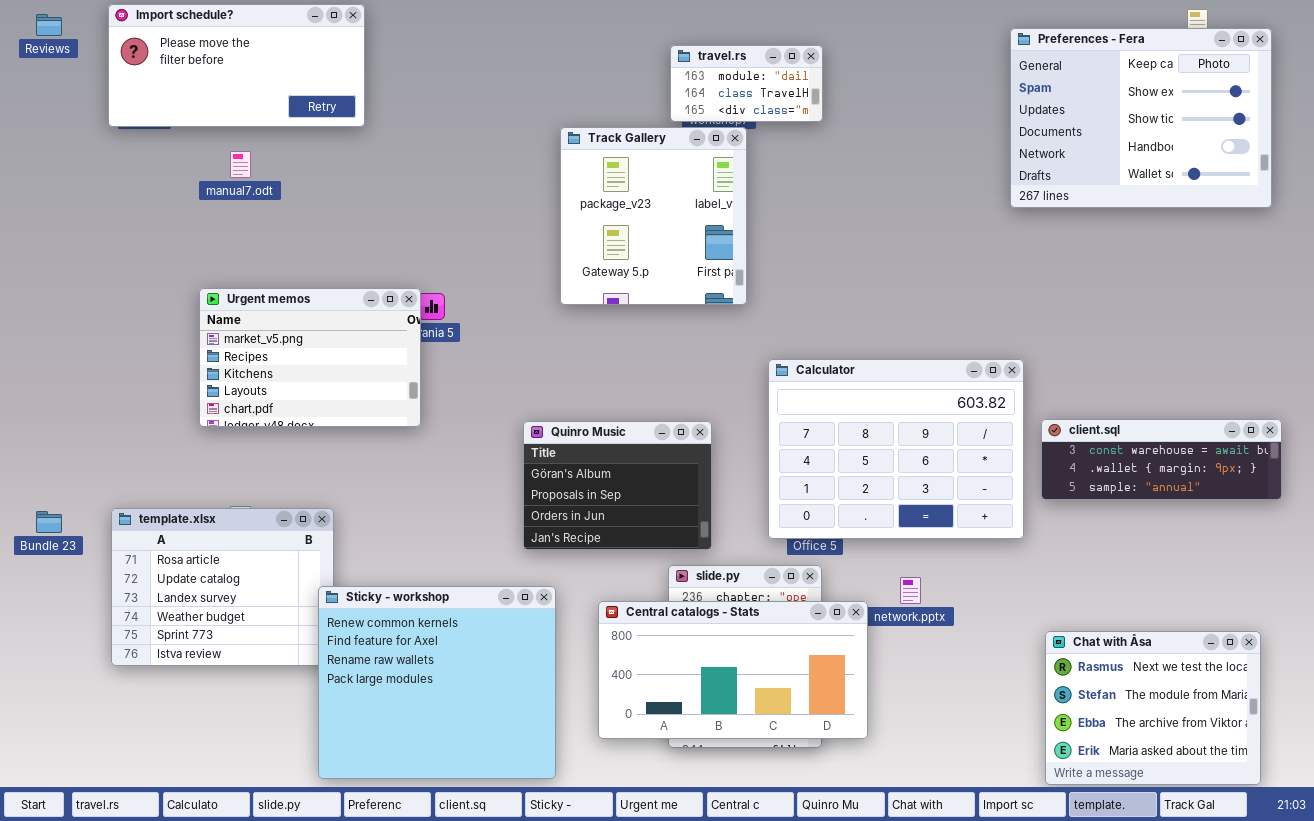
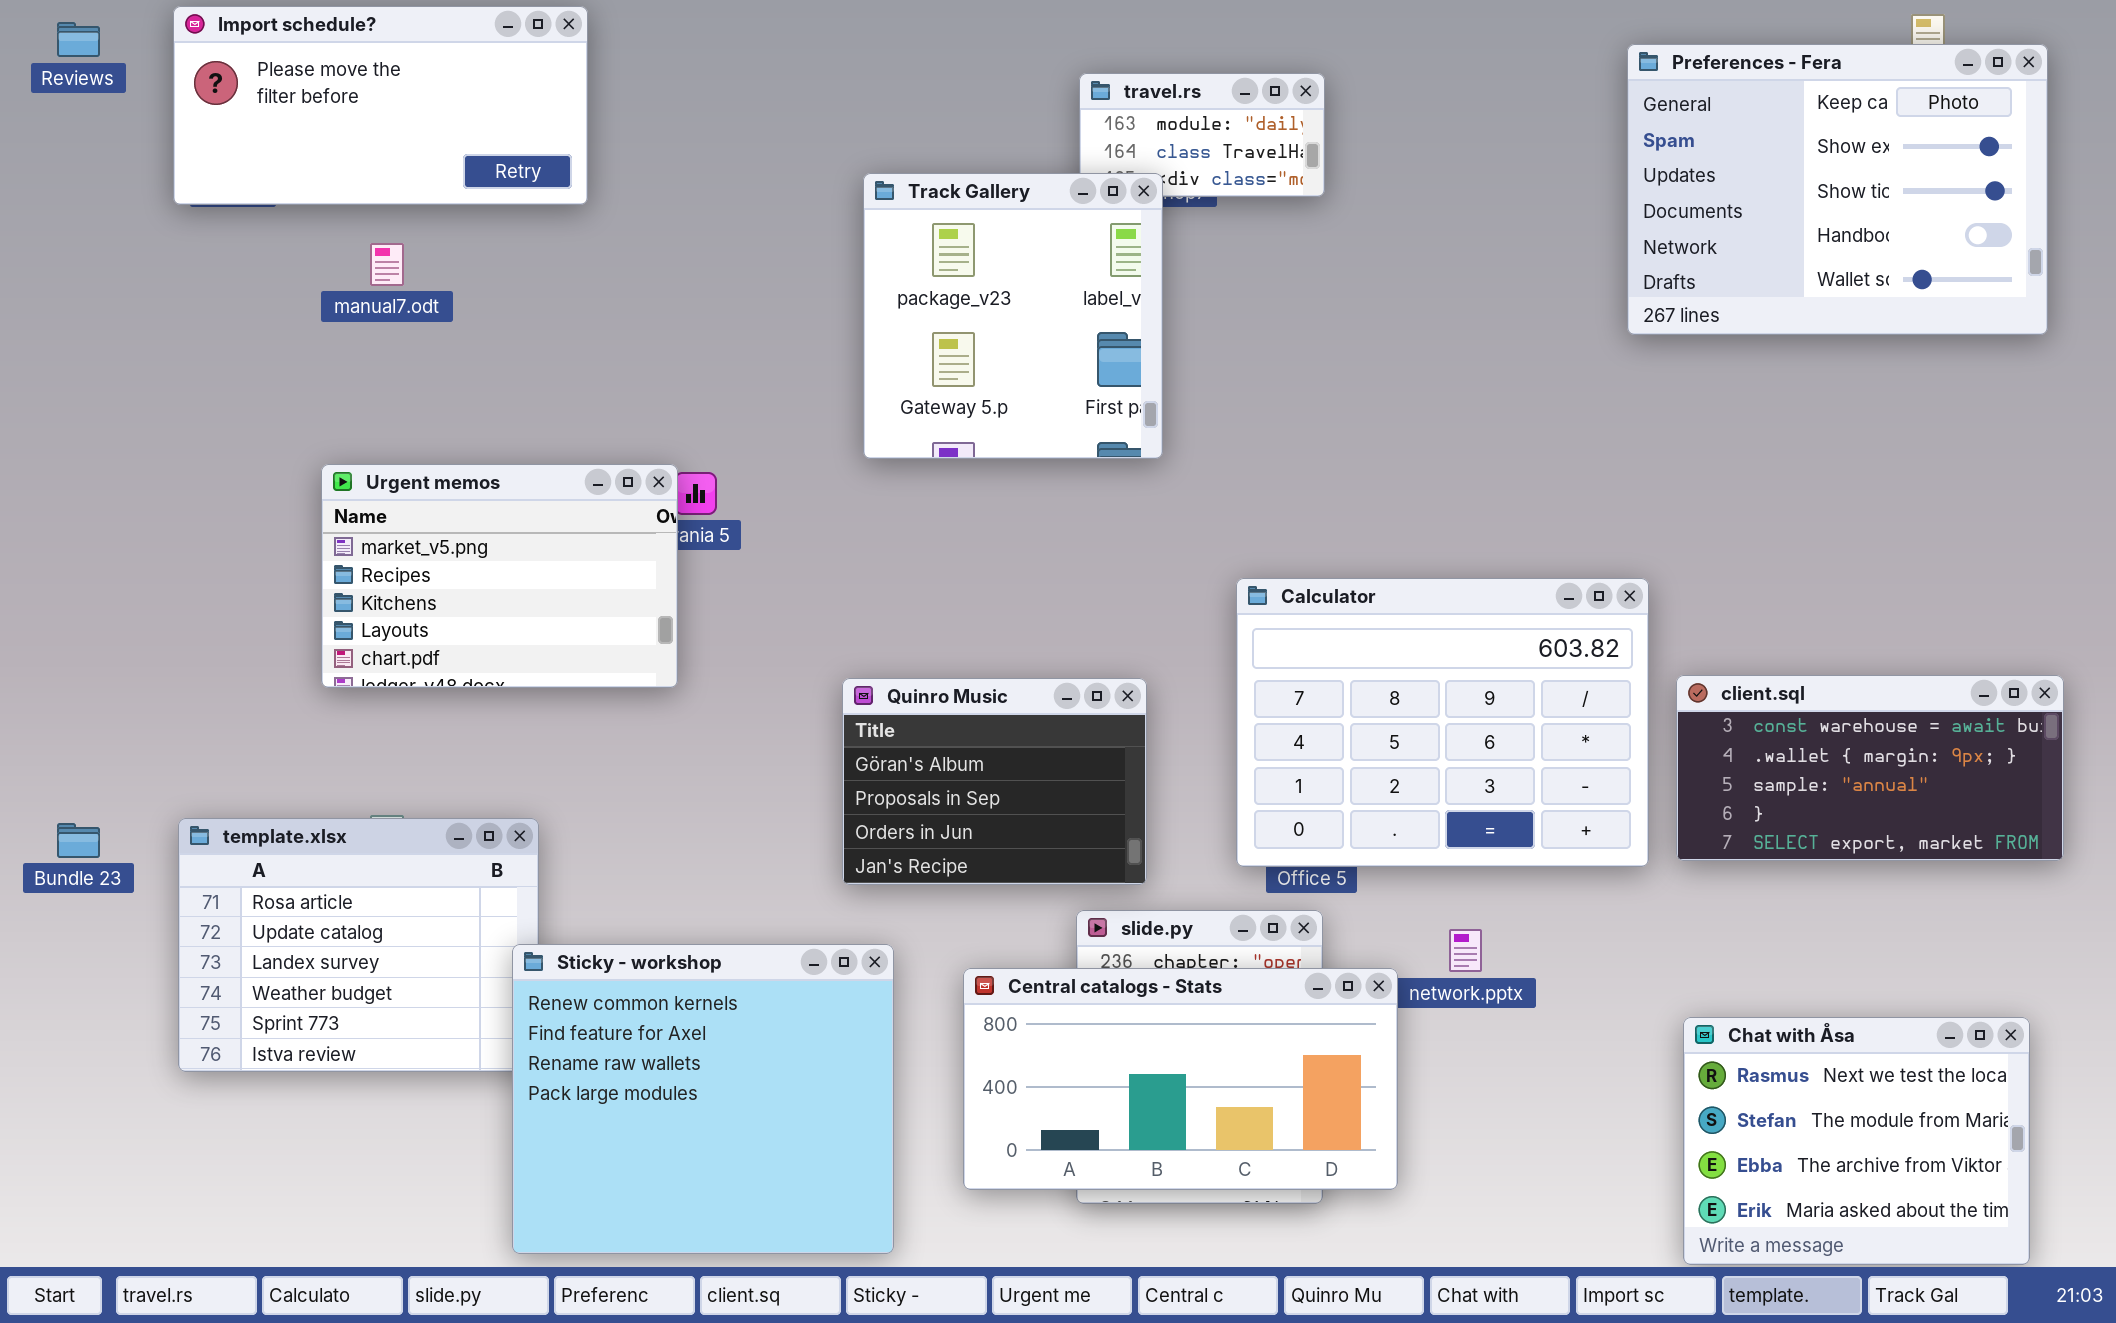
Track Gallery: [560,127,747,305] -> [863,173,1163,459], moved
client.sql: [1041,419,1282,500] -> [1676,675,2064,861], resized

